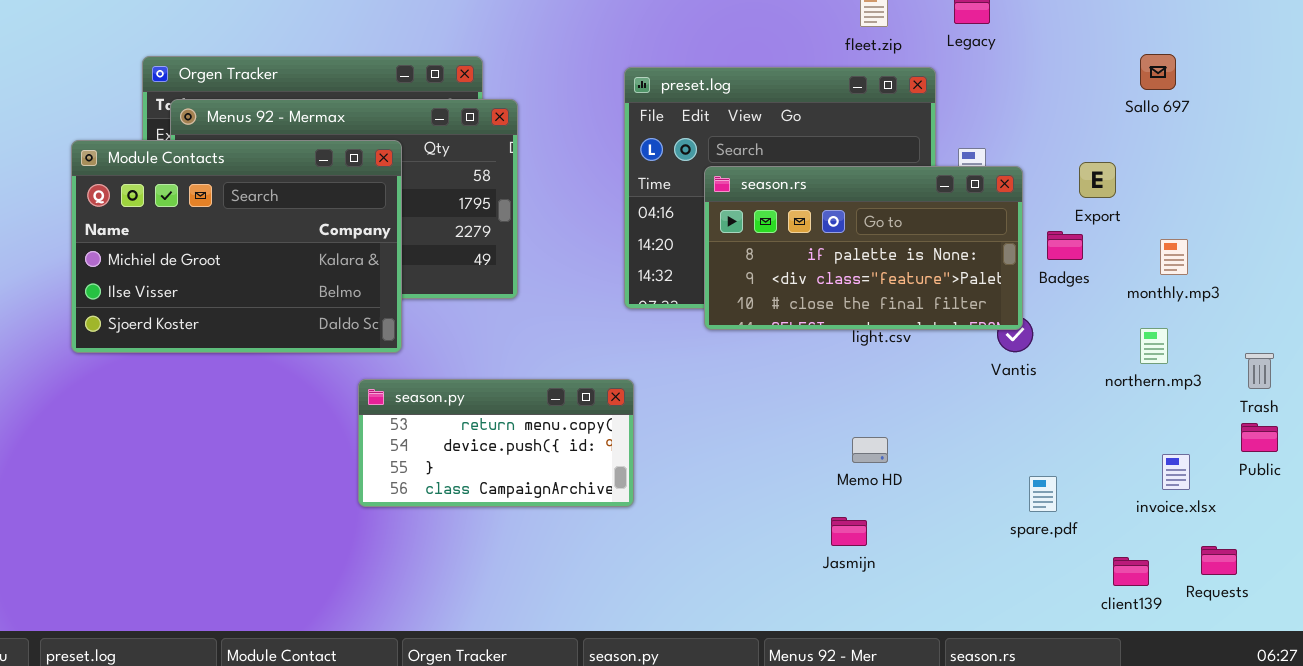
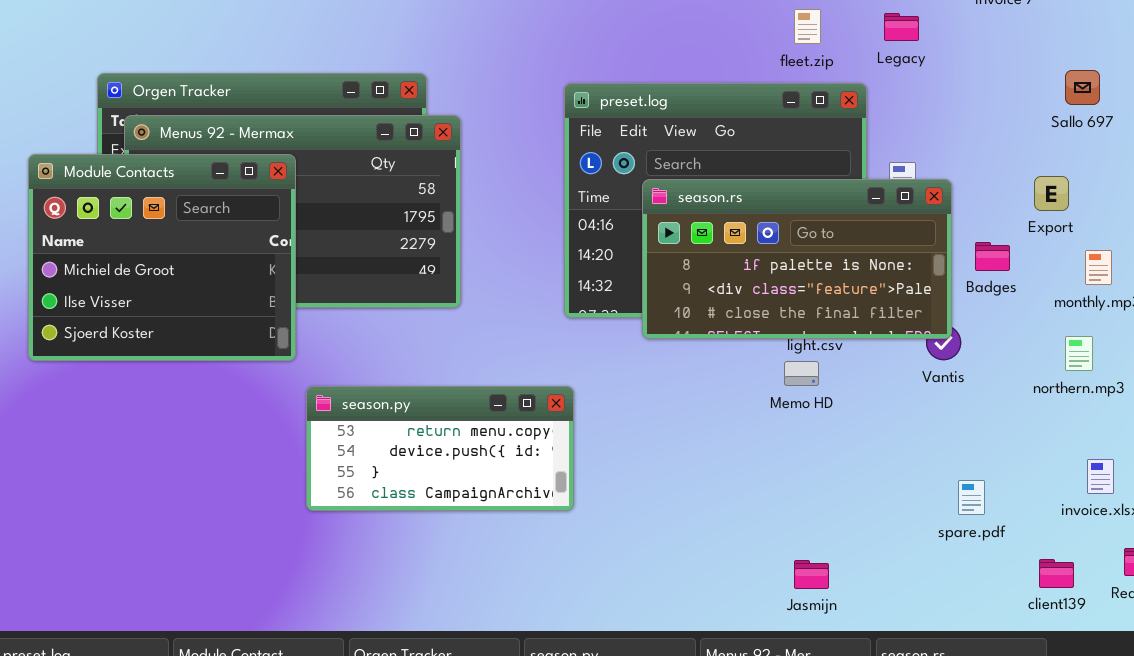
Module Contacts: [71,140,402,353] -> [28,154,296,361], resized
Export: [1079,162,1116,198] -> [1034,176,1069,211], moved
Memo HD: [852,437,888,463] -> [784,361,819,386], moved
Jasmijn: [831,517,867,546] -> [794,560,829,589], moved

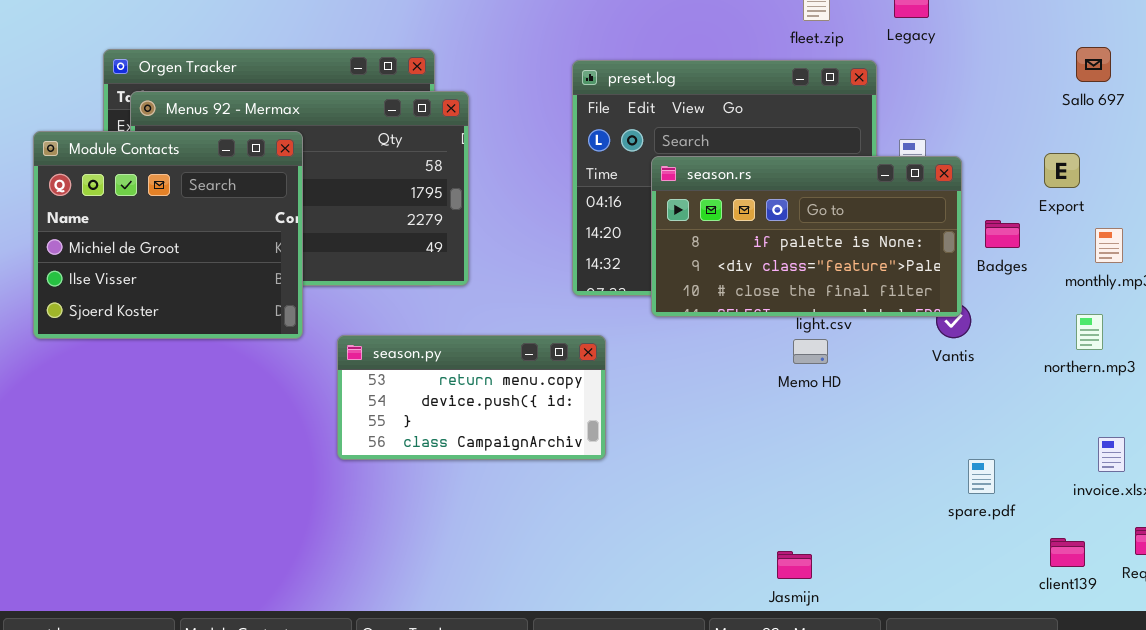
season.py: [306,386,574,511] -> [337,335,606,460], moved
Jasmijn: [794,560,829,589] -> [777,551,812,579], moved

